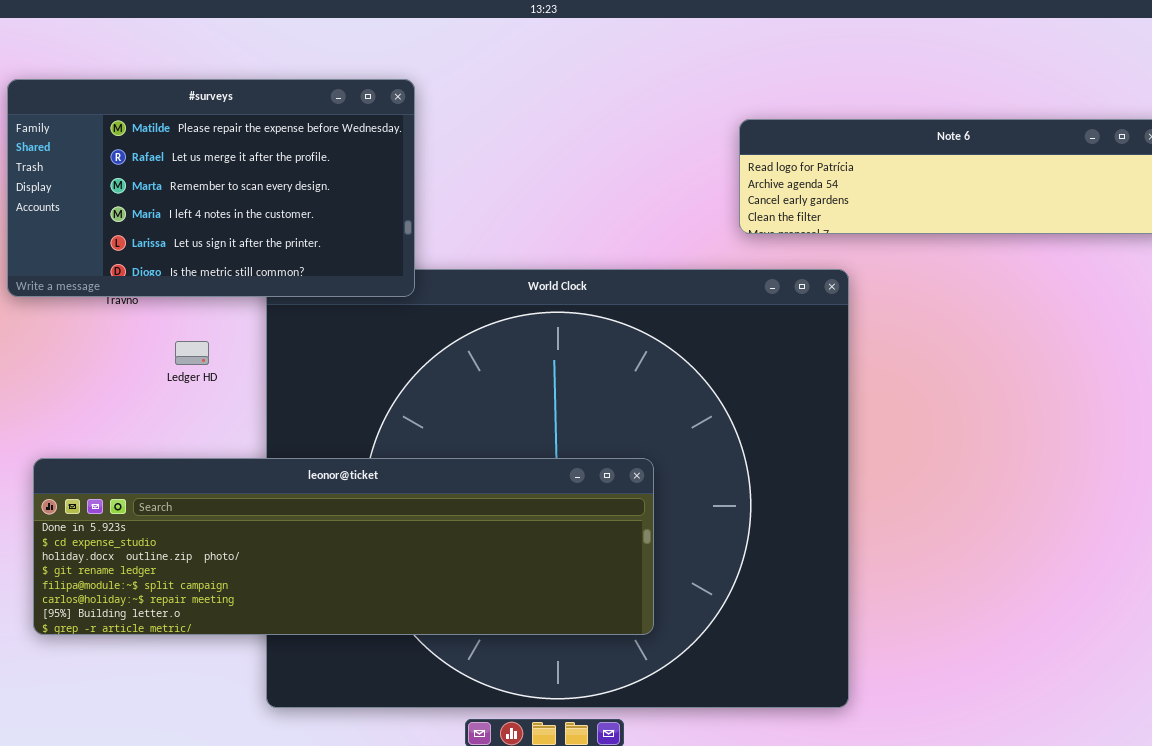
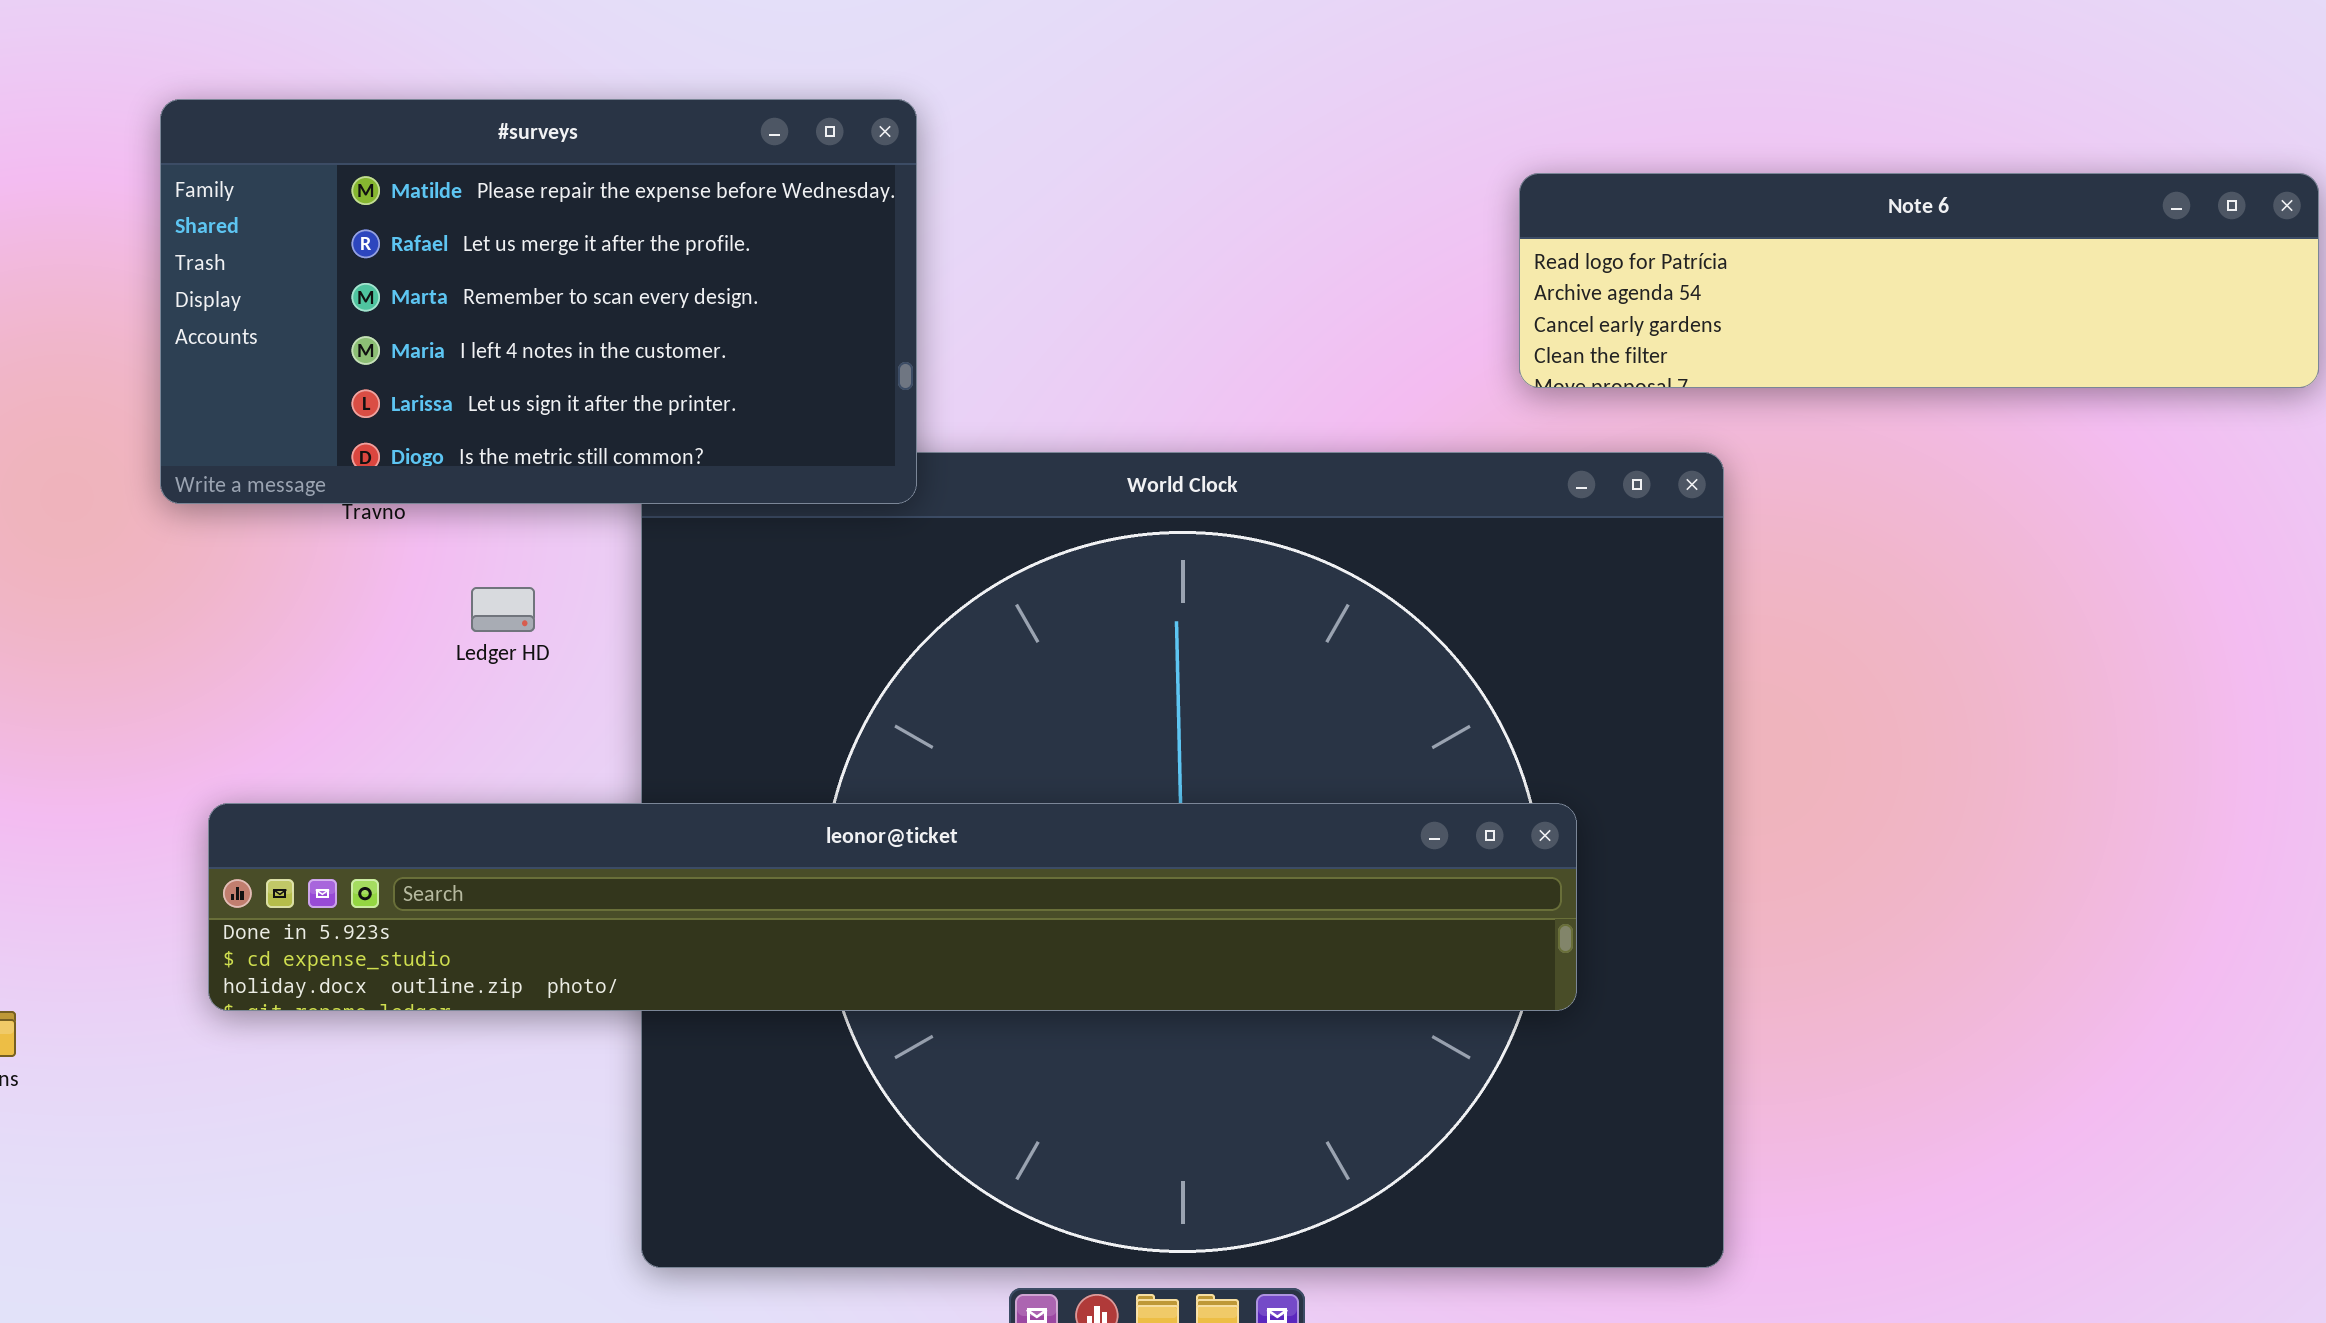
leonor@ticket: [33,458,654,635] -> [208,803,1577,1011], resized

